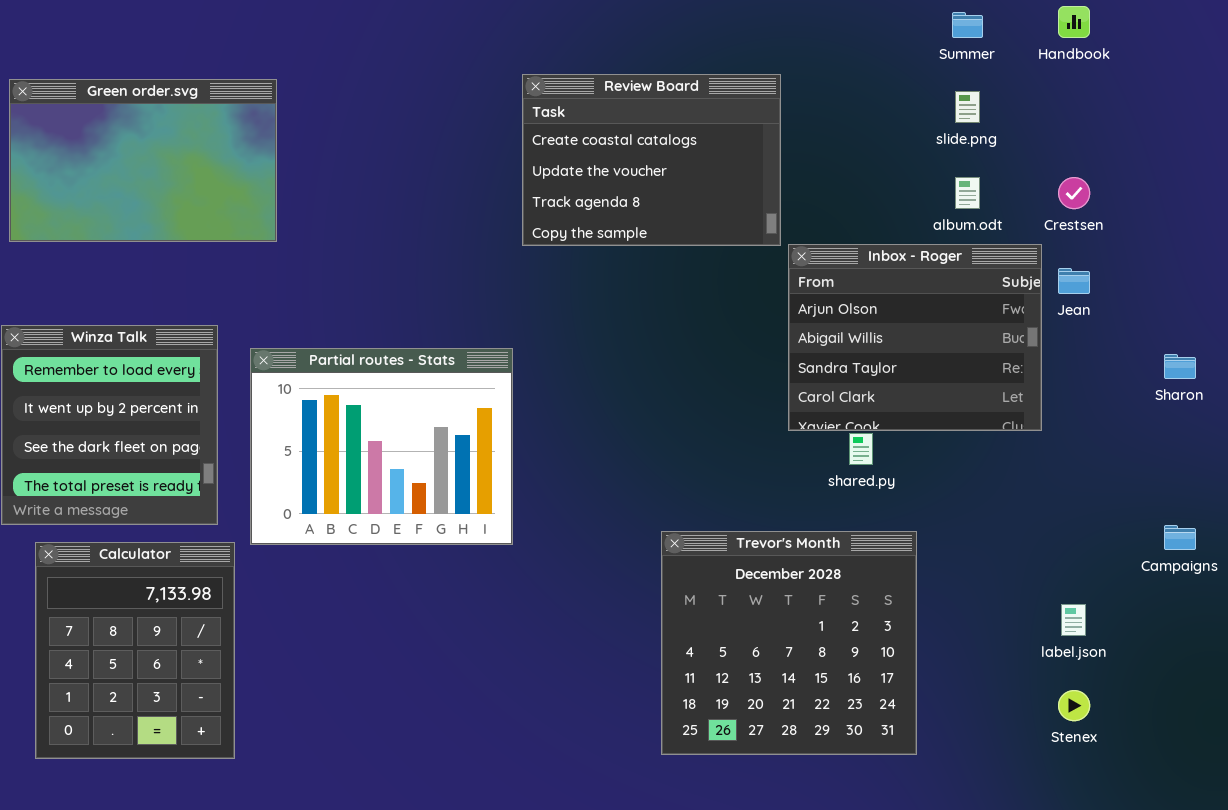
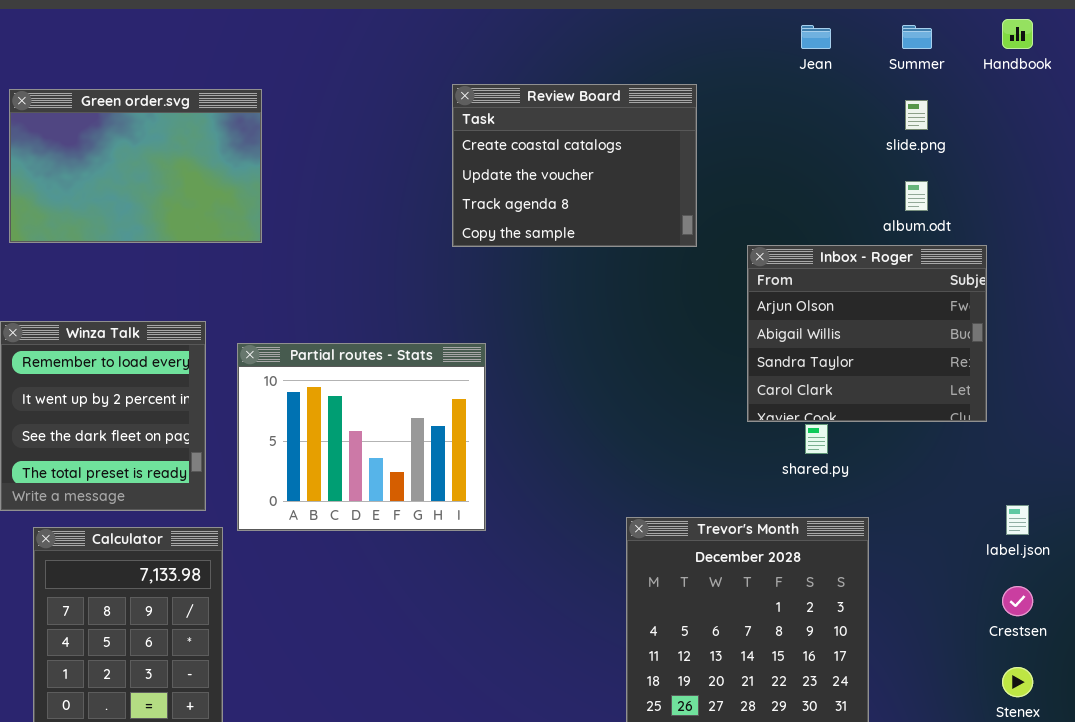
Review Board: [522,74,781,246] -> [452,84,697,247], moved
Crestsen: [1058,177,1090,209] -> [1002,586,1033,616], moved
Jean: [1058,268,1090,294] -> [801,25,831,49], moved
label.json: [1061,604,1086,636] -> [1006,505,1029,535], moved

